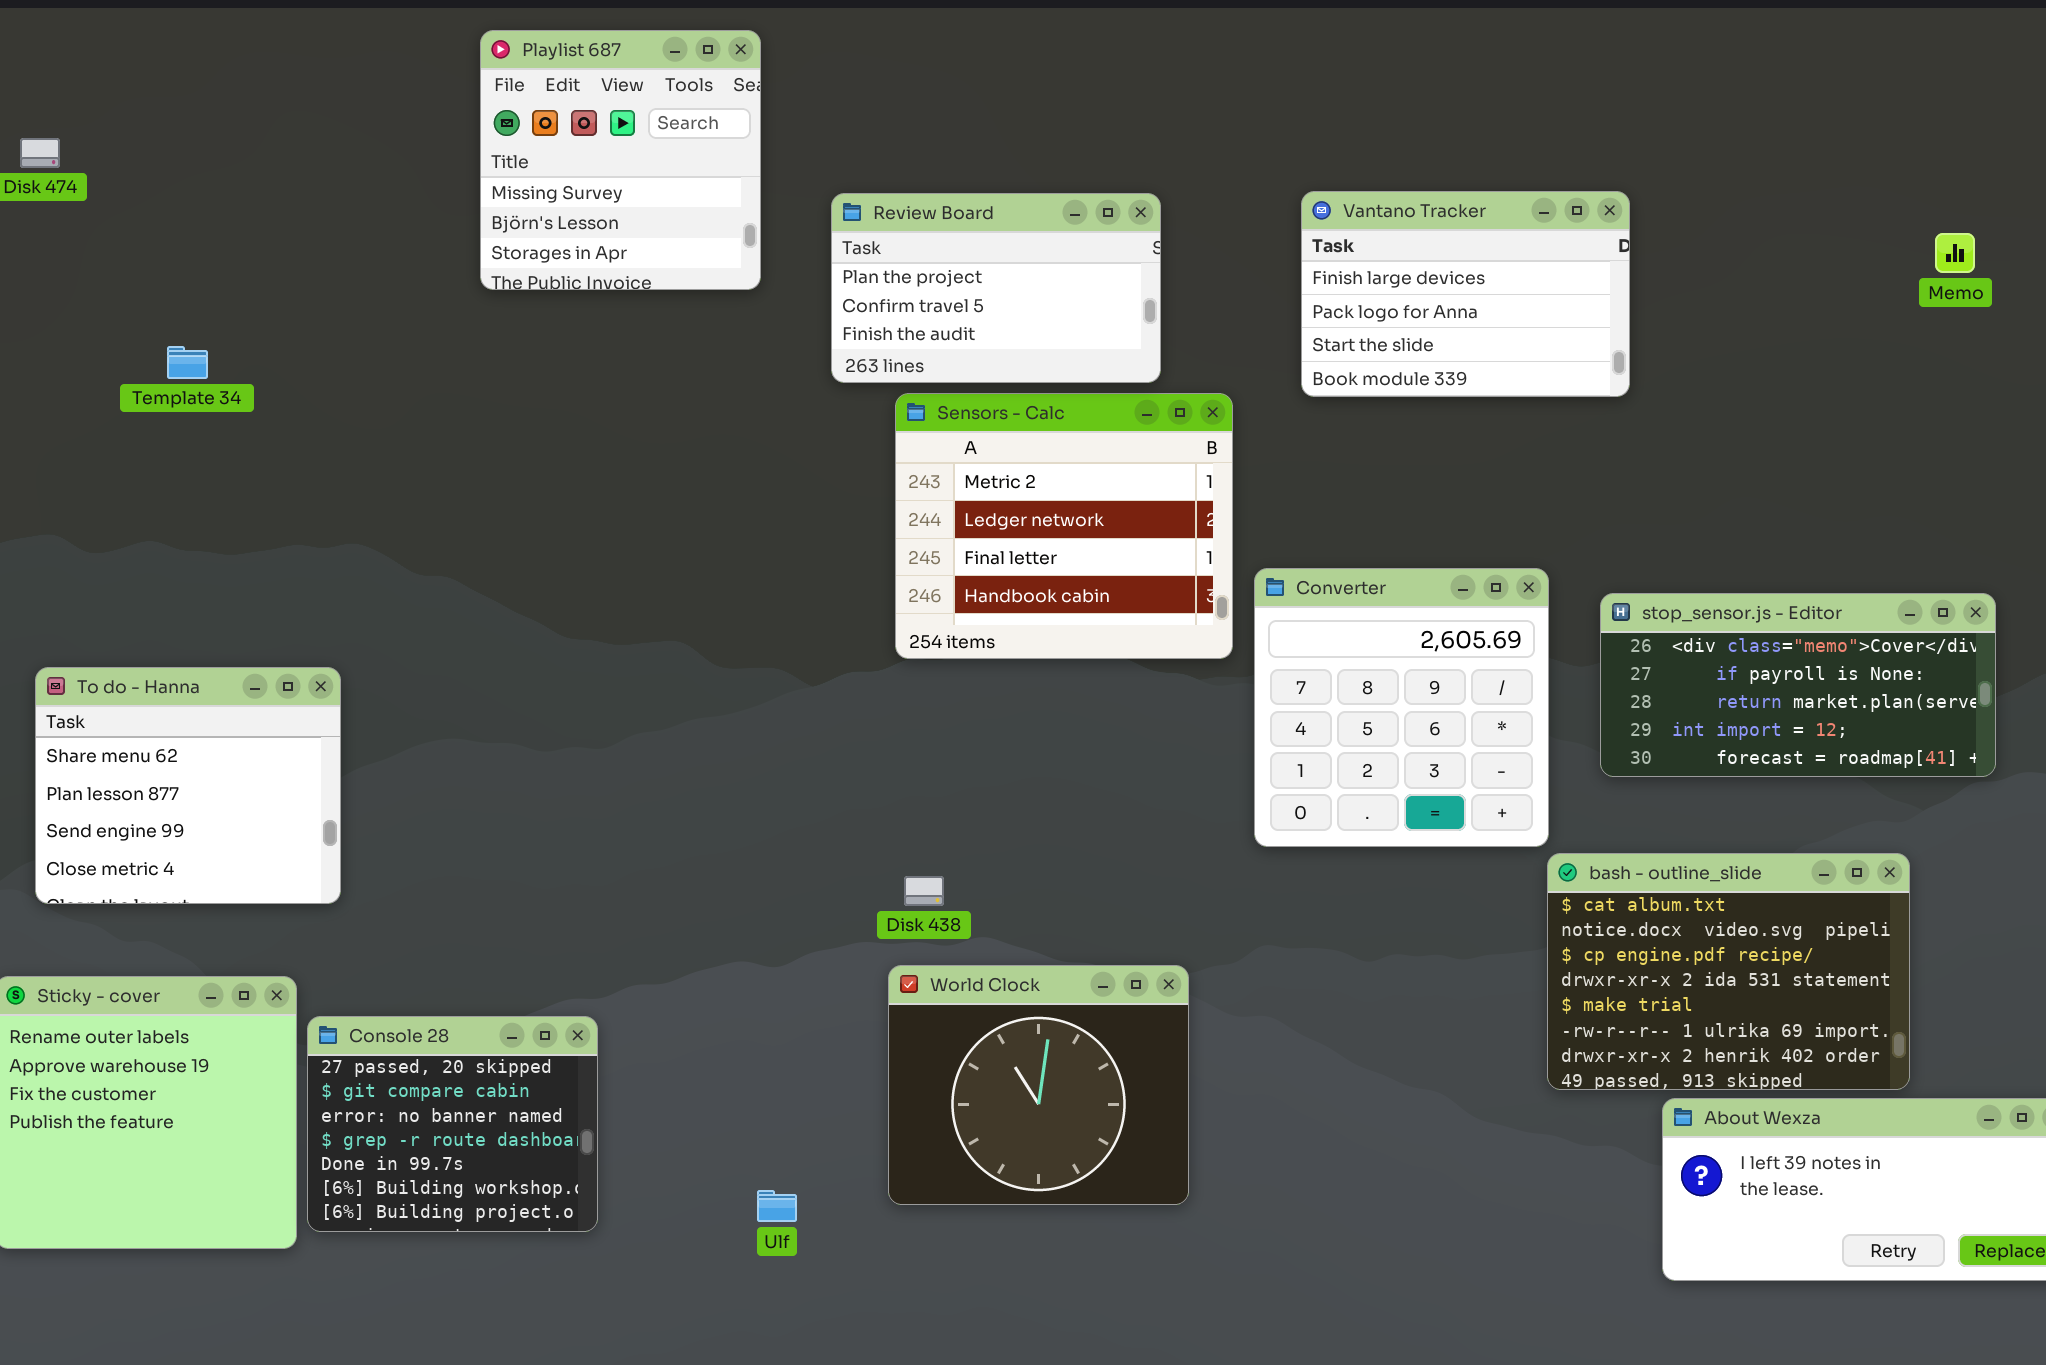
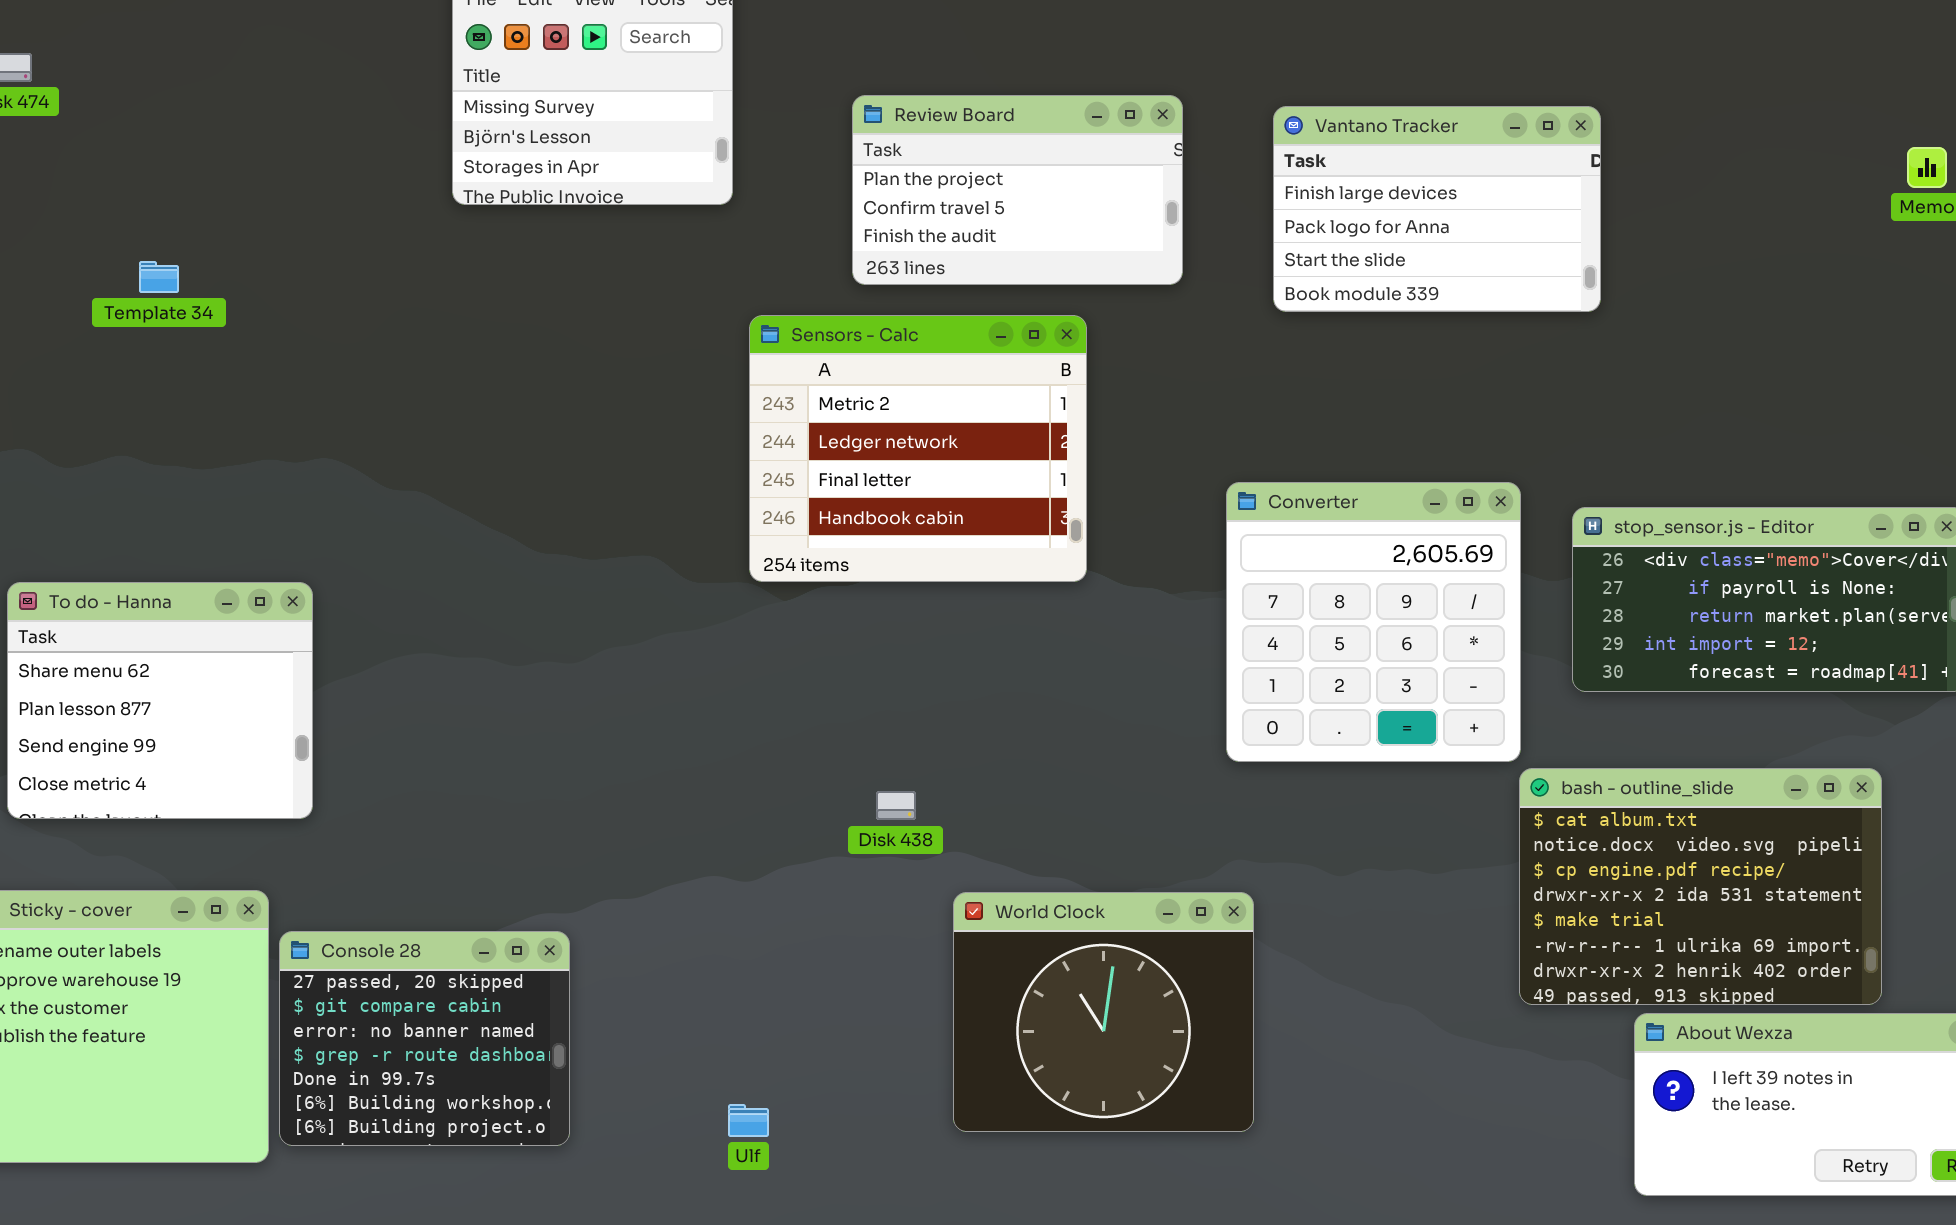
Review Board: [831,193,1161,383] -> [852,95,1183,285], moved
Sensors - Calc: [895,393,1233,659] -> [749,315,1087,582], moved
World Clock: [888,965,1189,1205] -> [953,892,1254,1132], moved

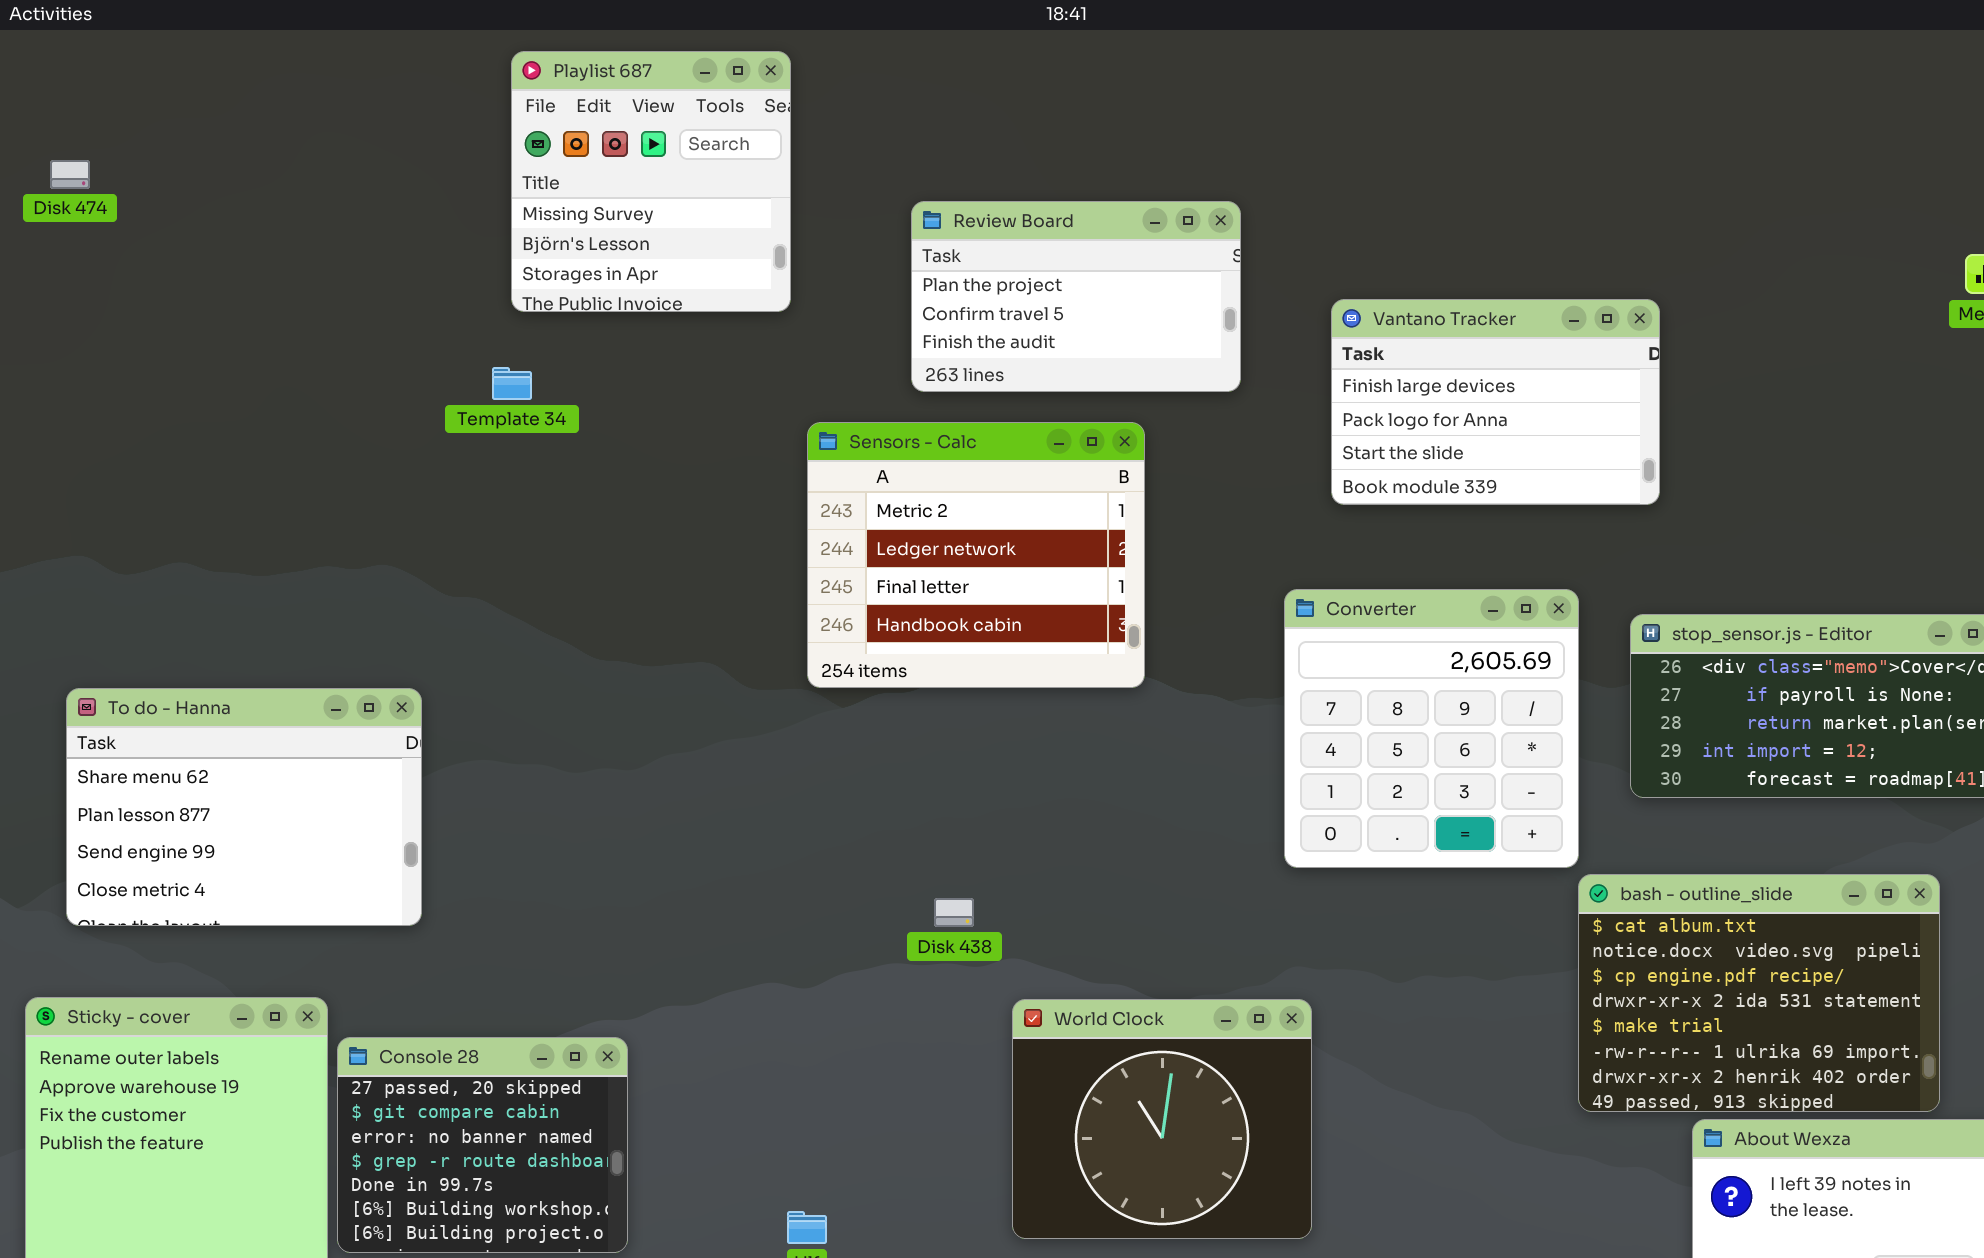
Vantano Tracker: [1273,106,1601,312] -> [1331,299,1660,505], moved
Template 34: [139,261,179,293] -> [492,367,532,400], moved
To do - Hanna: [7,582,313,819] -> [66,688,422,926], resized

